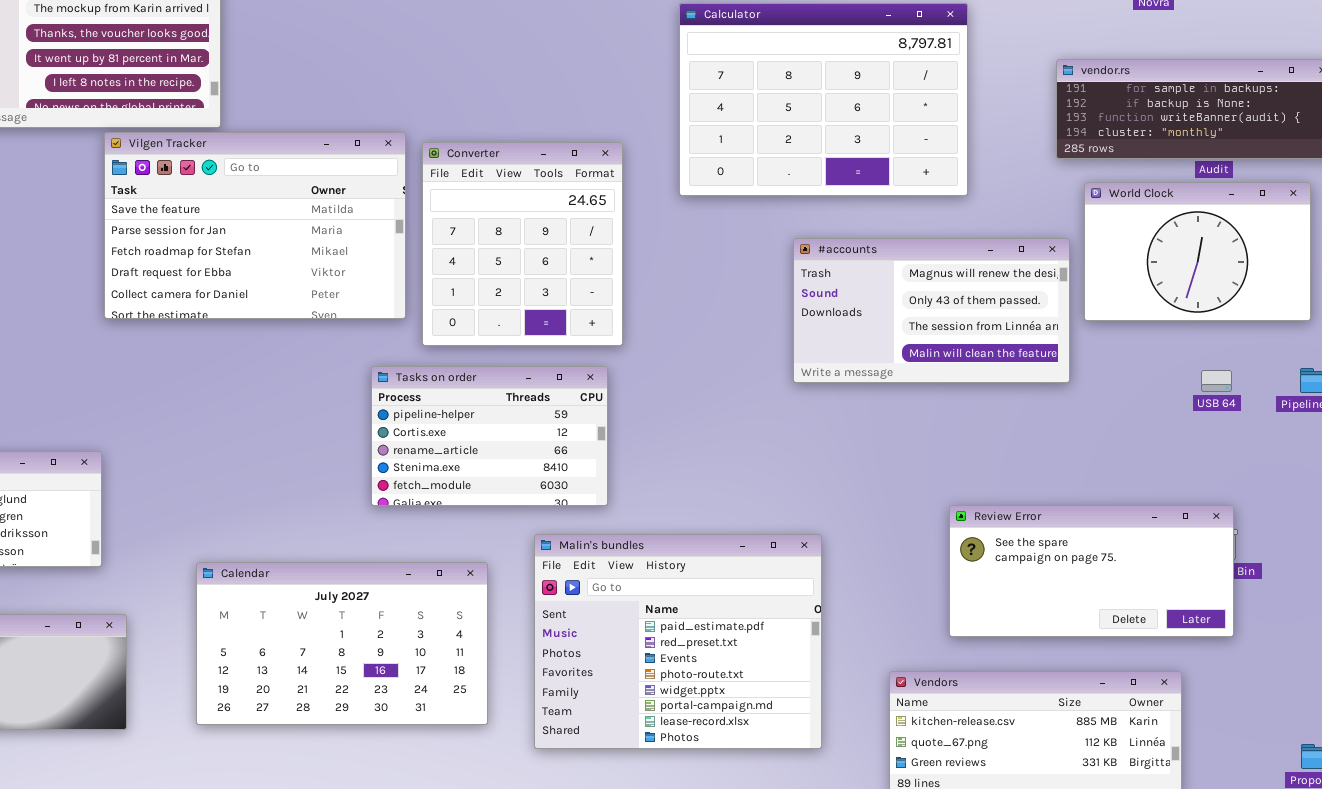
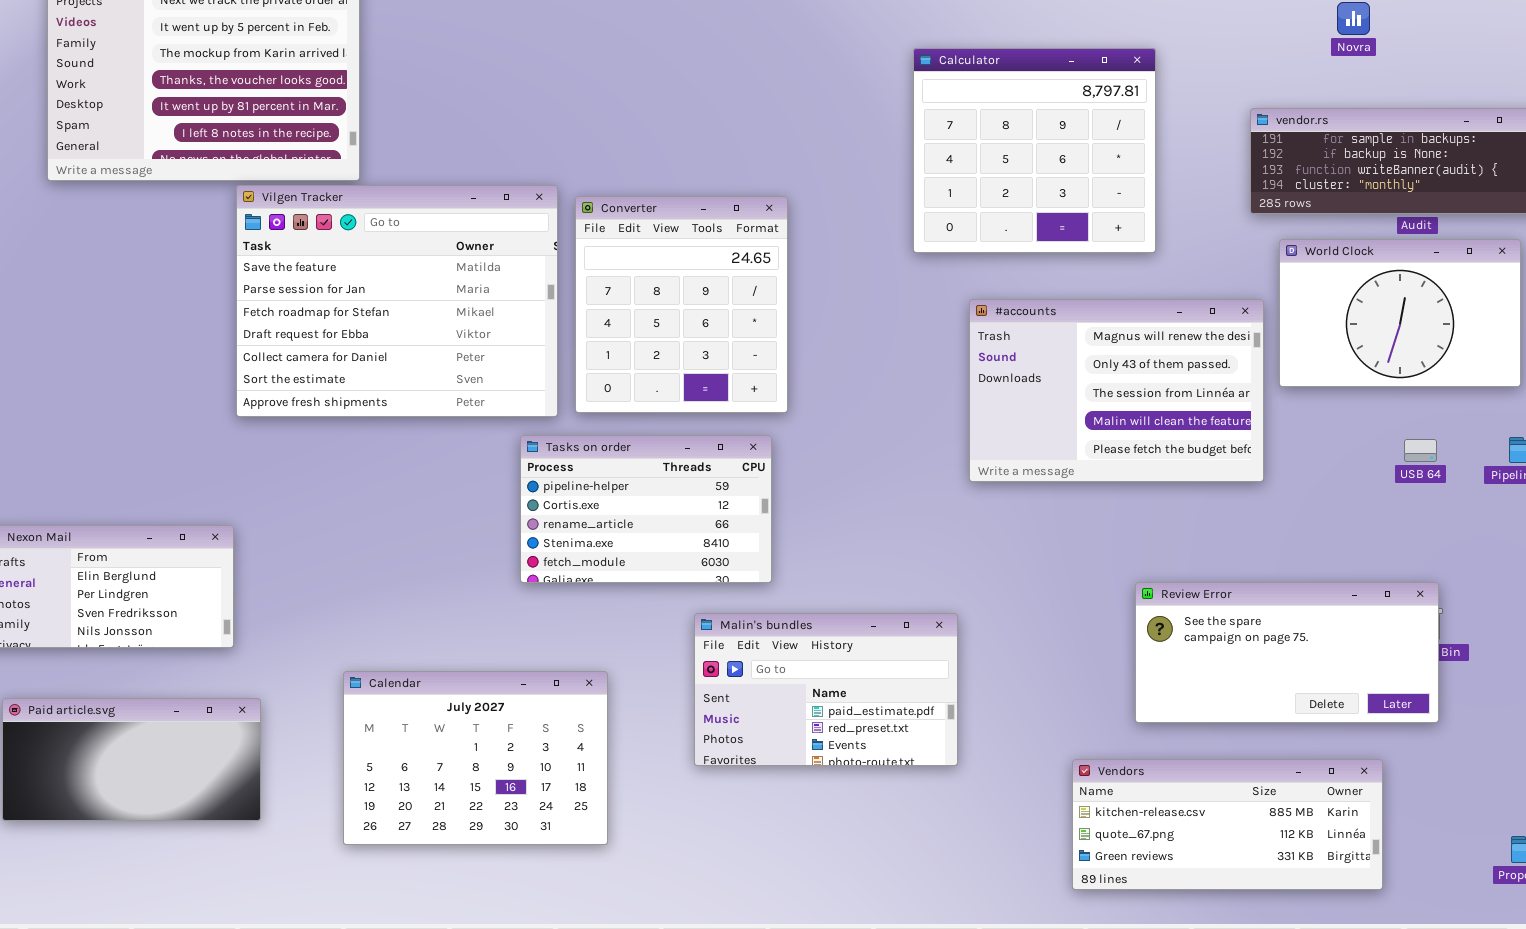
Calculator: [679,3,968,196] -> [913,48,1156,253], resized
Vilgen Tracker: [104,132,406,319] -> [236,185,558,417], resized
#accounts: [793,238,1070,383] -> [969,299,1264,482], resized
Malin's bundles: [534,534,822,749] -> [694,613,958,766], resized
Calendar: [196,562,488,725] -> [343,671,608,845], moved, resized

